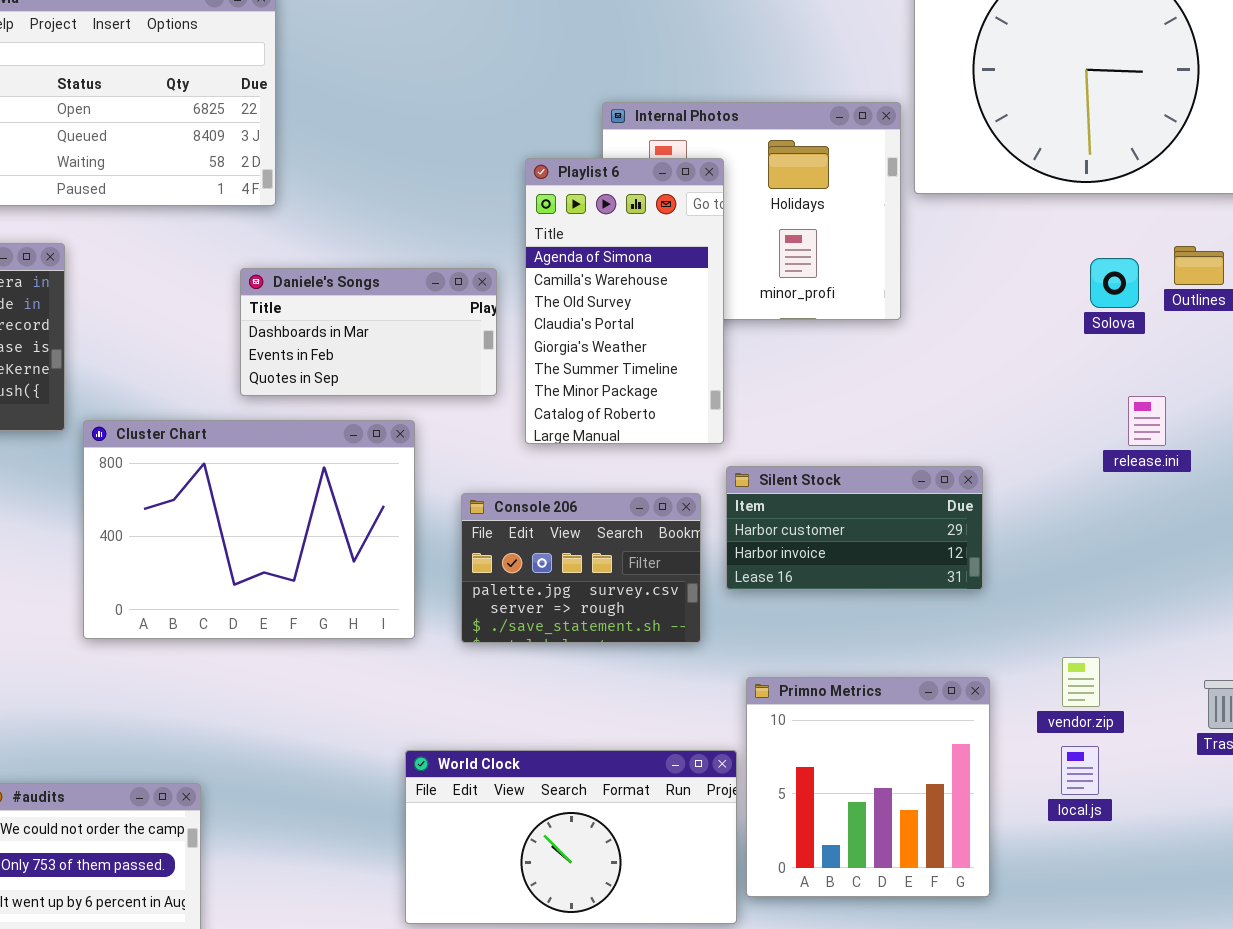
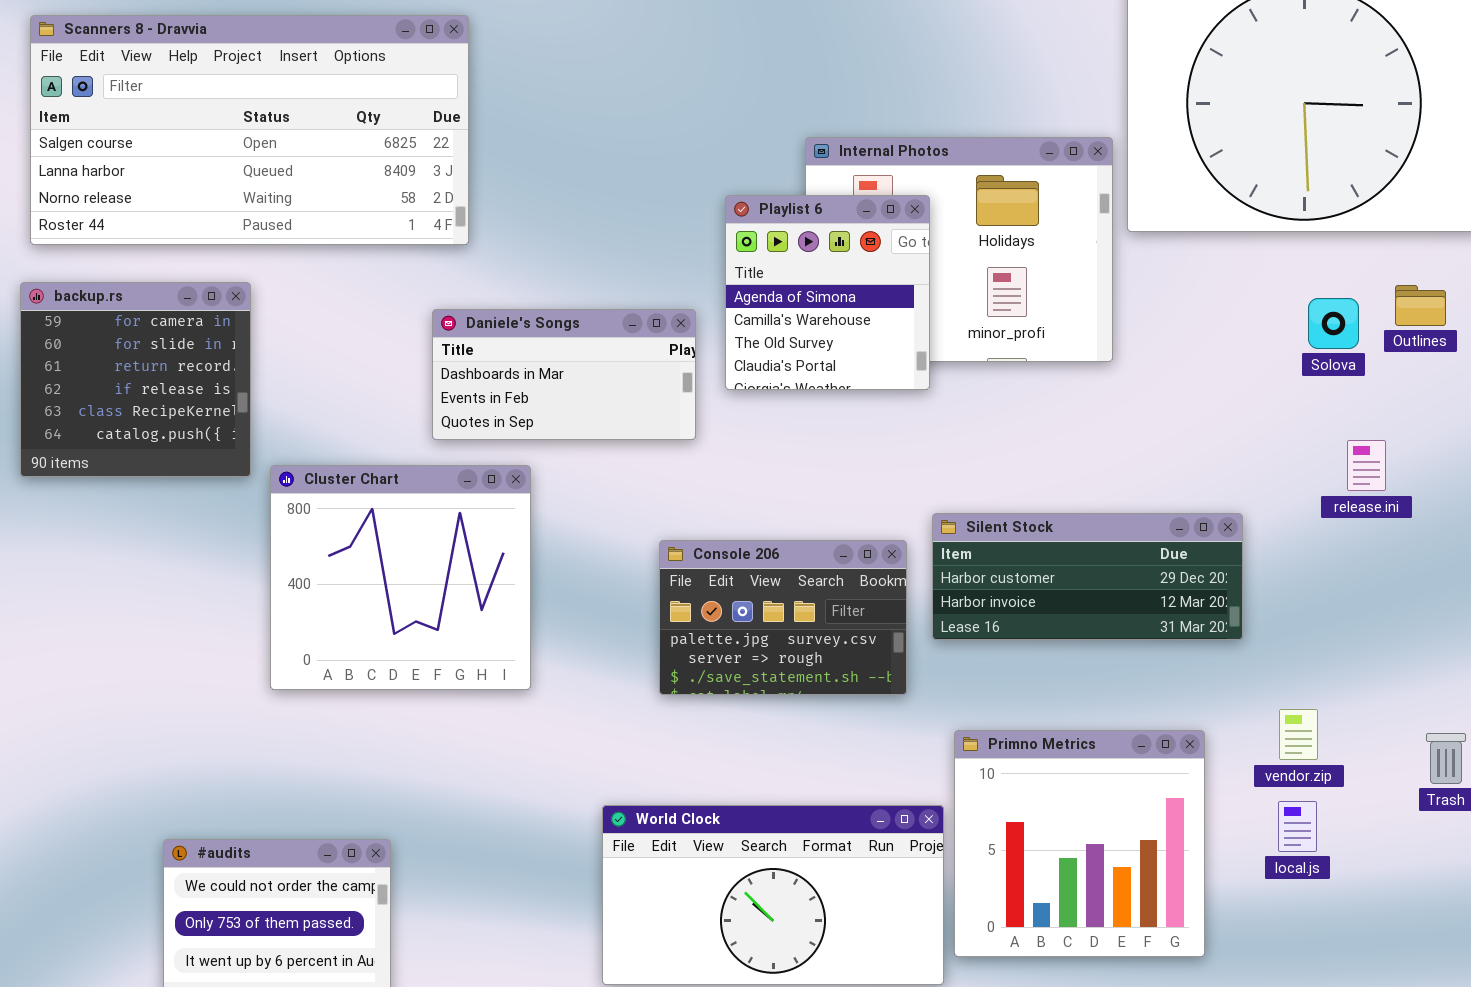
Playlist 6: [525,158,724,444] -> [725,195,930,390], resized
Cluster Chart: [83,420,415,639] -> [270,465,531,690], resized
Silent Stock: [726,466,983,590] -> [932,513,1243,640], resized

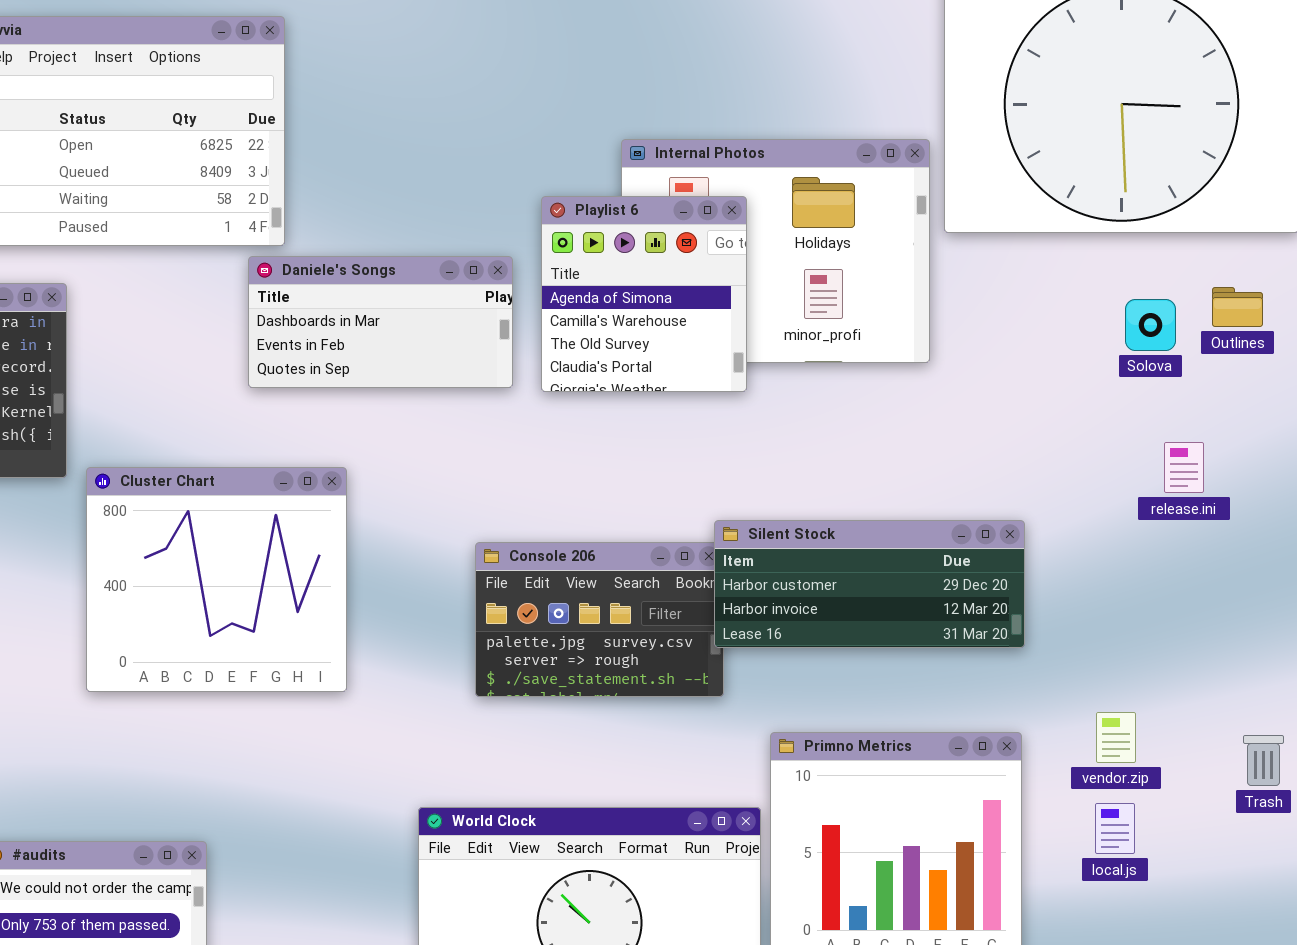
Daniele's Songs: [432,309,696,440] -> [248,256,513,388], moved
Silent Stock: [932,513,1243,640] -> [714,520,1025,648], moved

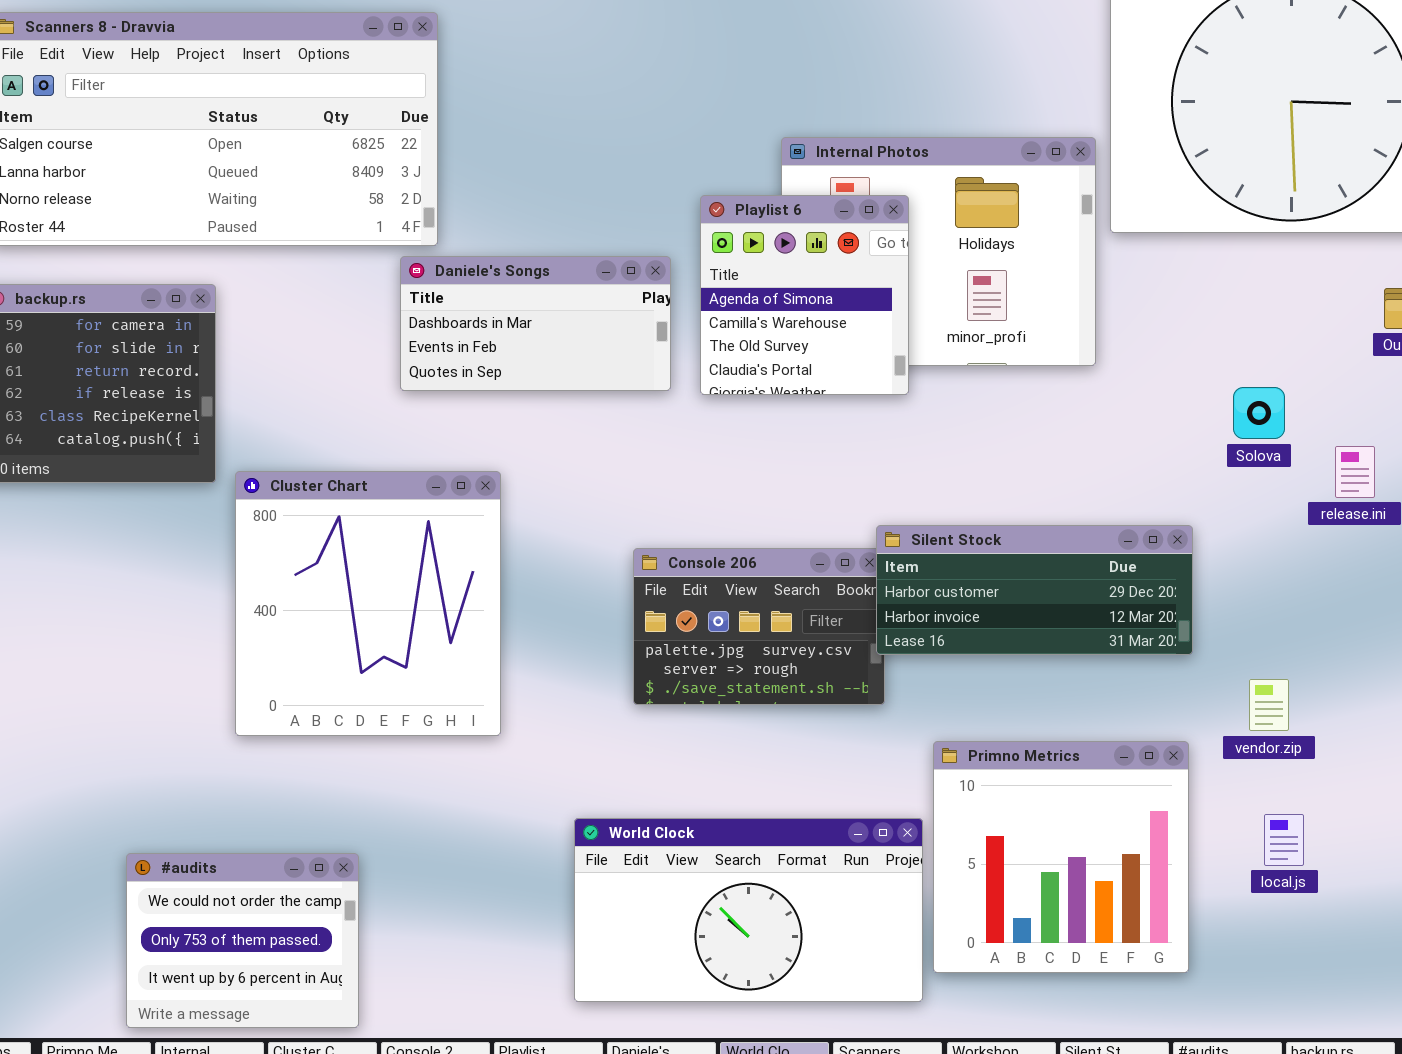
Solova: [1125,299,1176,351] -> [1233,387,1285,439], moved
Cluster Chart: [86,467,347,692] -> [235,471,501,736], resized
vendor.zip: [1096,712,1136,763] -> [1249,679,1289,731], moved

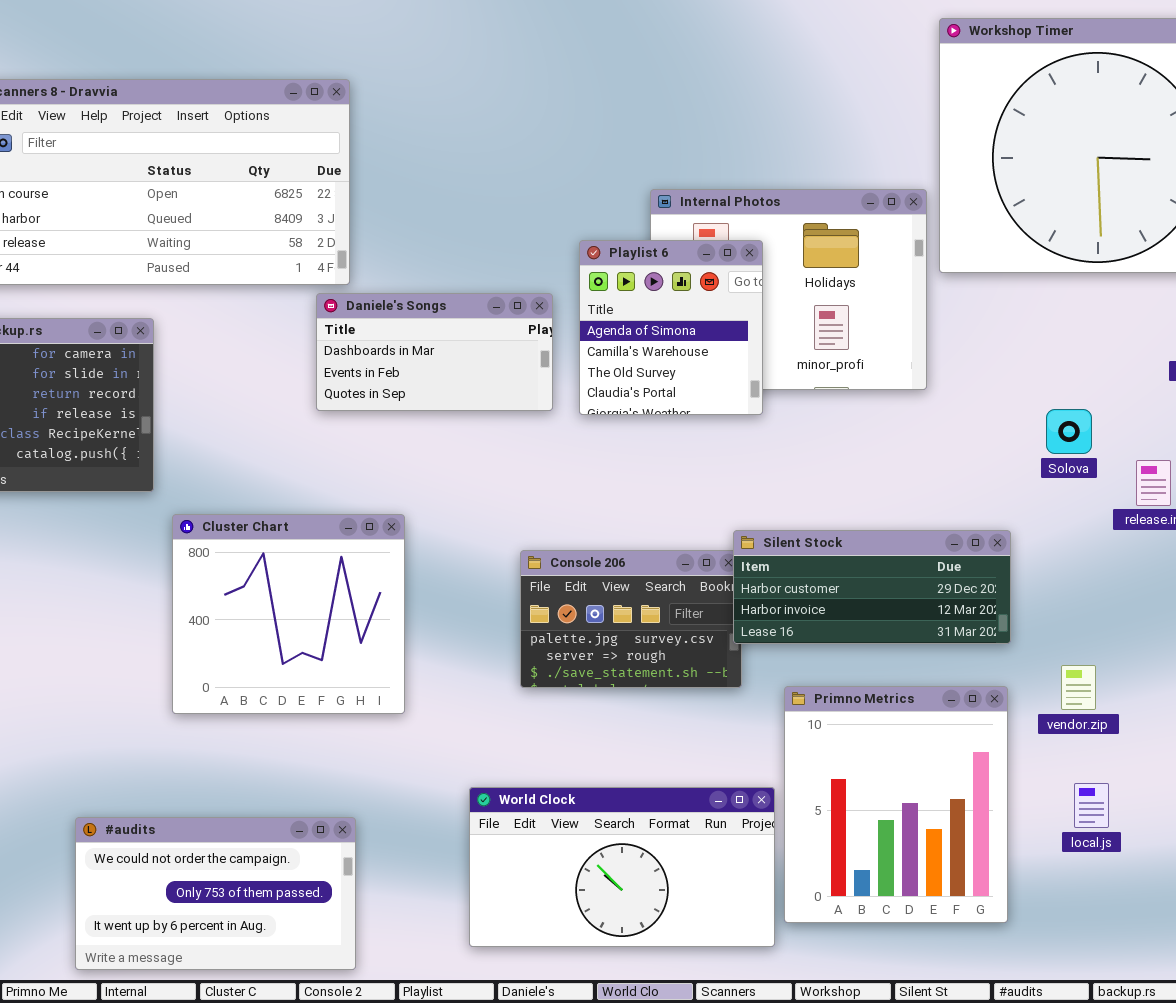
Cluster Chart: [235,471,501,736] -> [172,514,405,714], resized
Primno Metrics: [933,741,1189,973] -> [784,686,1008,923], resized
#audits: [126,853,359,1028] -> [75,817,356,970], resized

